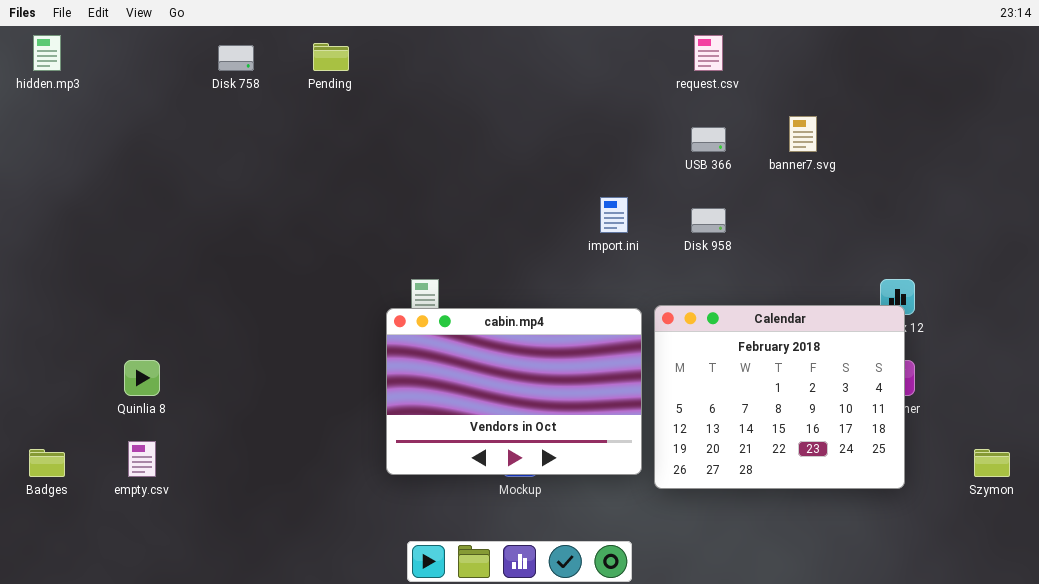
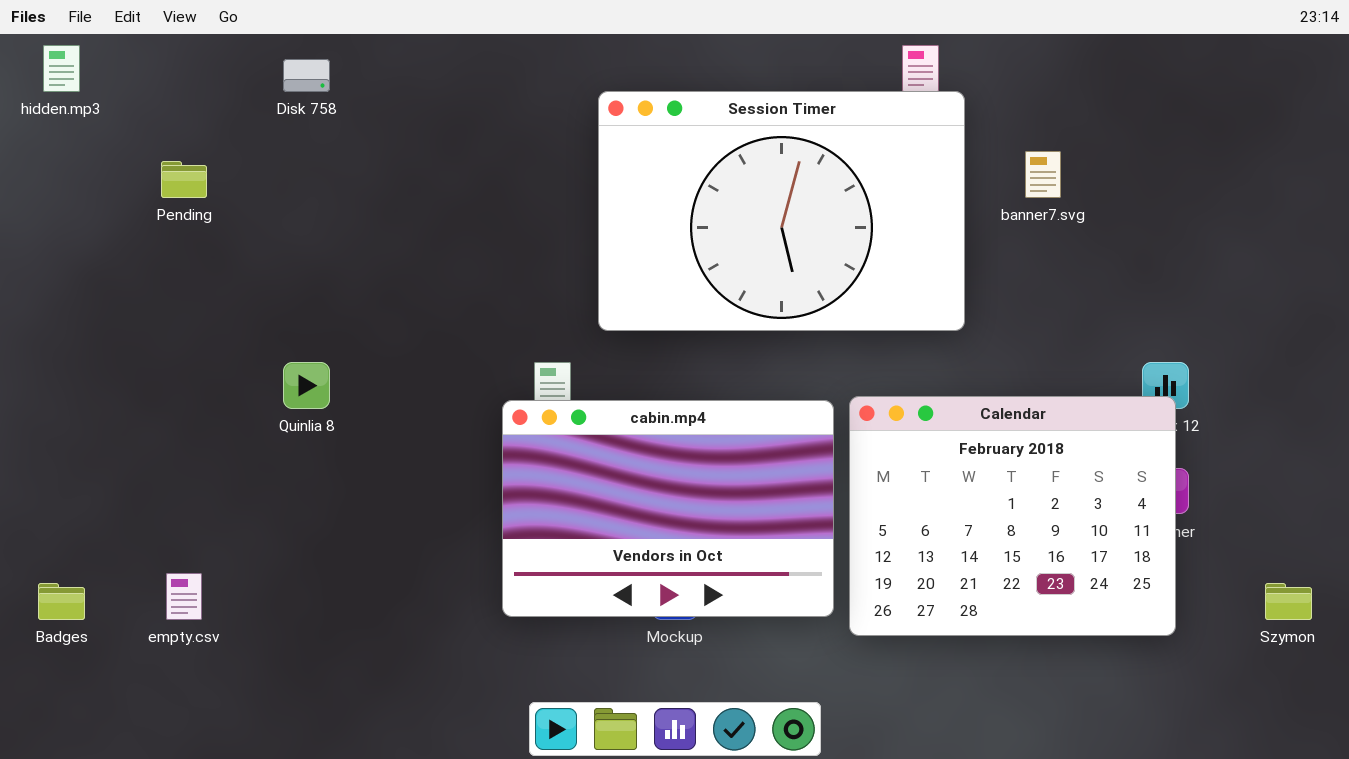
Pending: [313,43,349,71] -> [161,161,207,198], moved
Session Timer: none -> [598,91,965,331], opened
Quinlia 8: [124,360,160,396] -> [283,362,330,409], moved

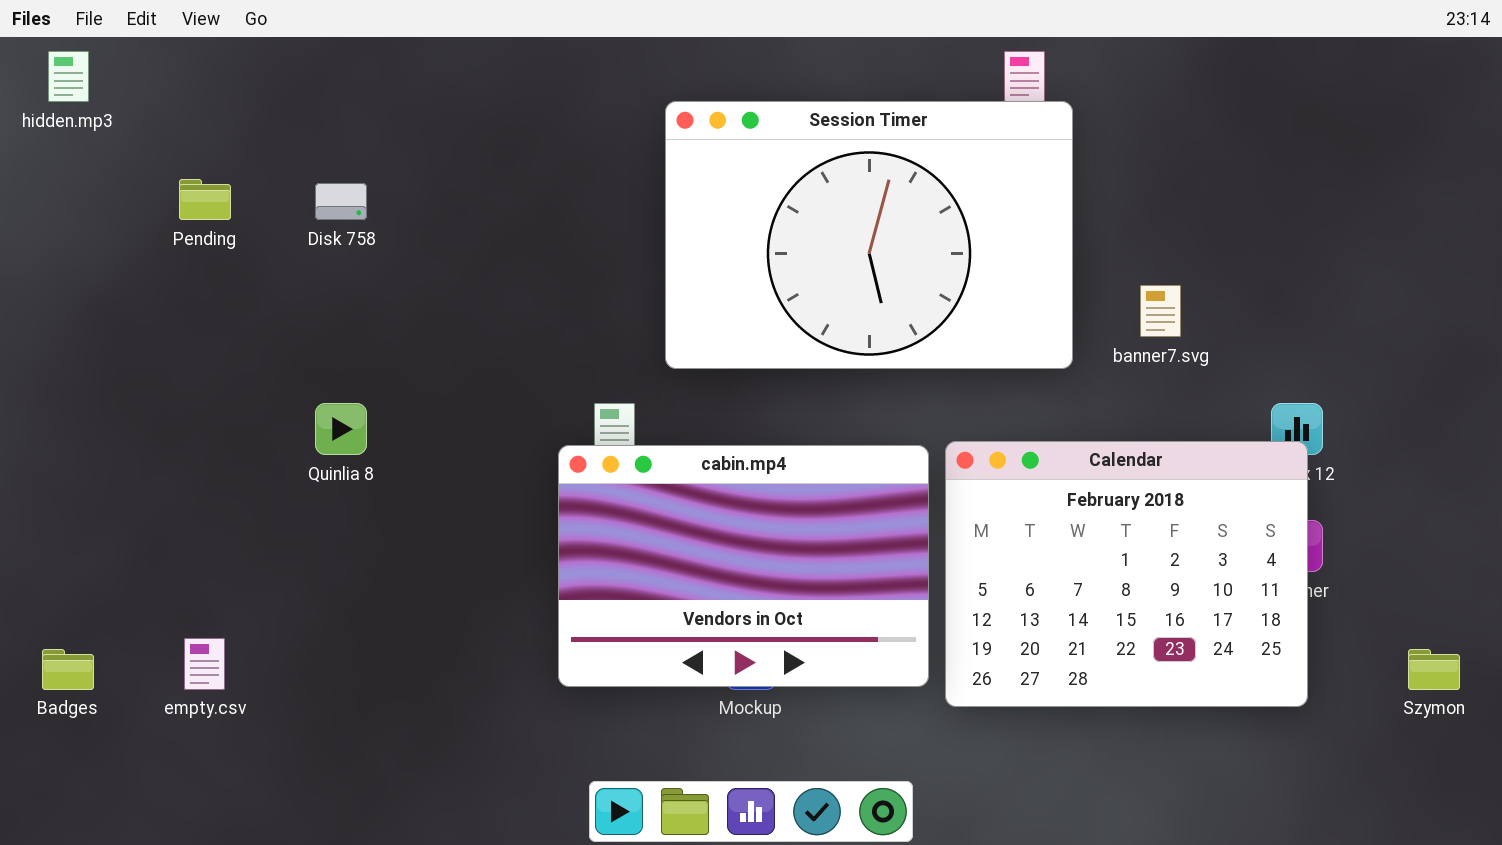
Disk 758: [283,59,330,92] -> [315,183,367,220], moved
banner7.svg: [1025,151,1061,198] -> [1140,285,1181,337], moved

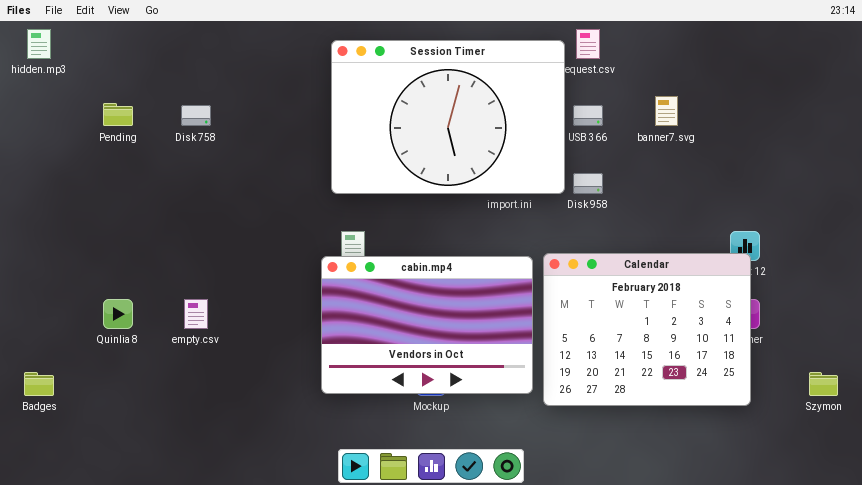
Session Timer: [665,101,1073,369] -> [331,40,565,194], moved
banner7.svg: [1140,285,1181,337] -> [655,96,678,126], moved
Quinlia 8: [315,403,367,455] -> [103,299,133,329], moved
empty.csv: [184,638,225,690] -> [184,299,208,329], moved

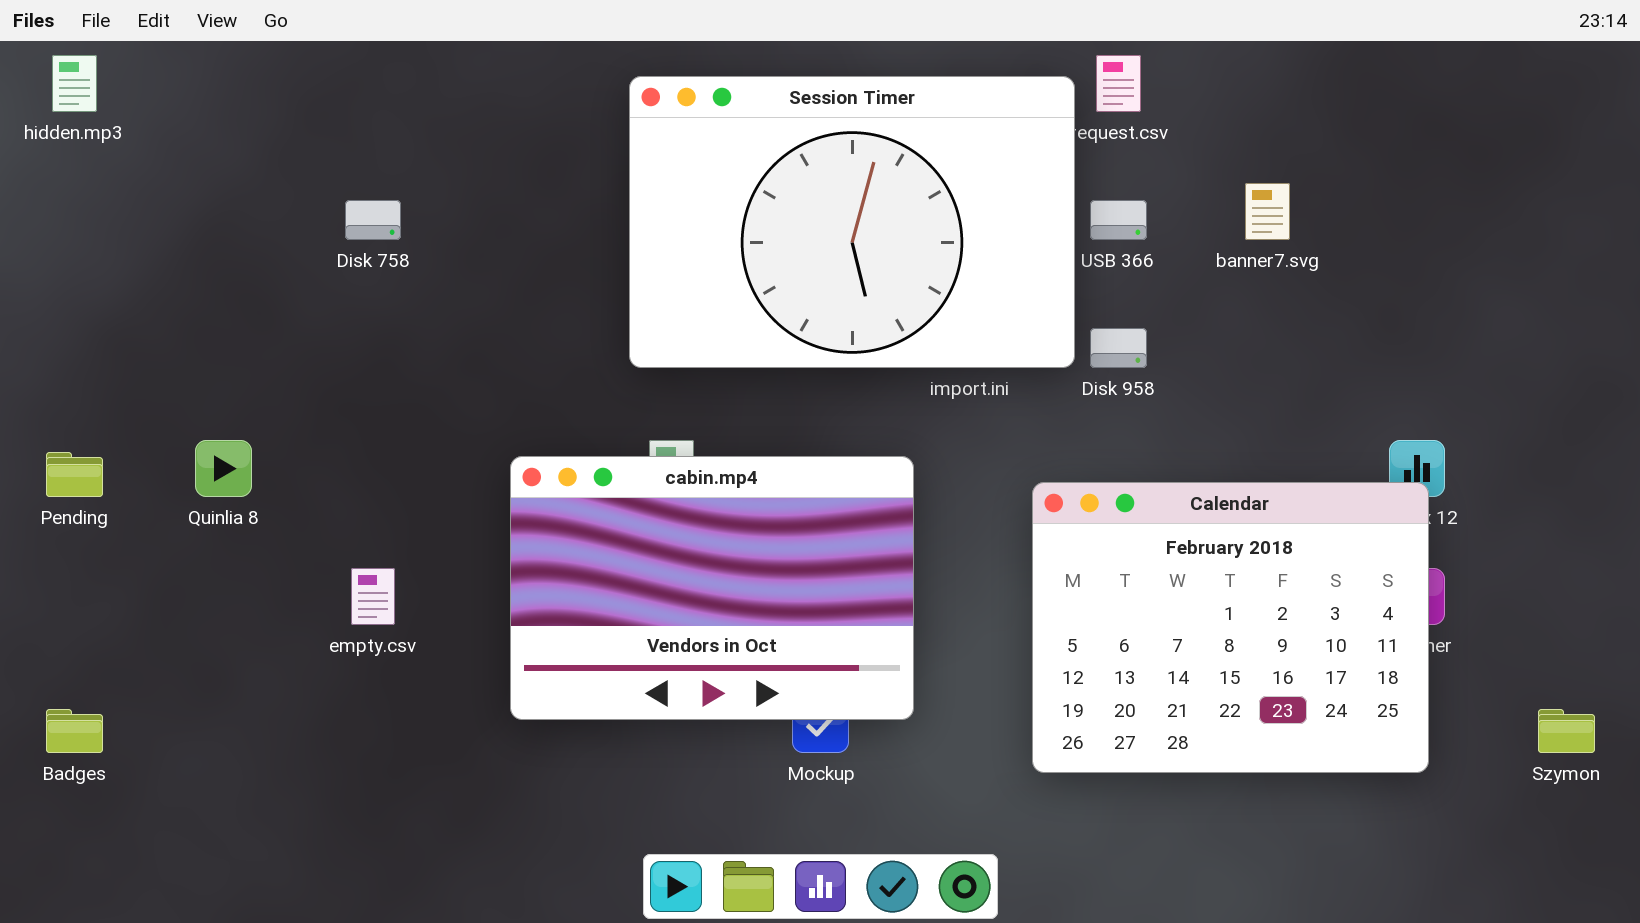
Pending: [103,103,133,126] -> [46,452,103,497], moved
cabin.mp4: [321,256,533,394] -> [510,456,914,720], moved
Quinlia 8: [103,299,133,329] -> [195,440,252,497], moved

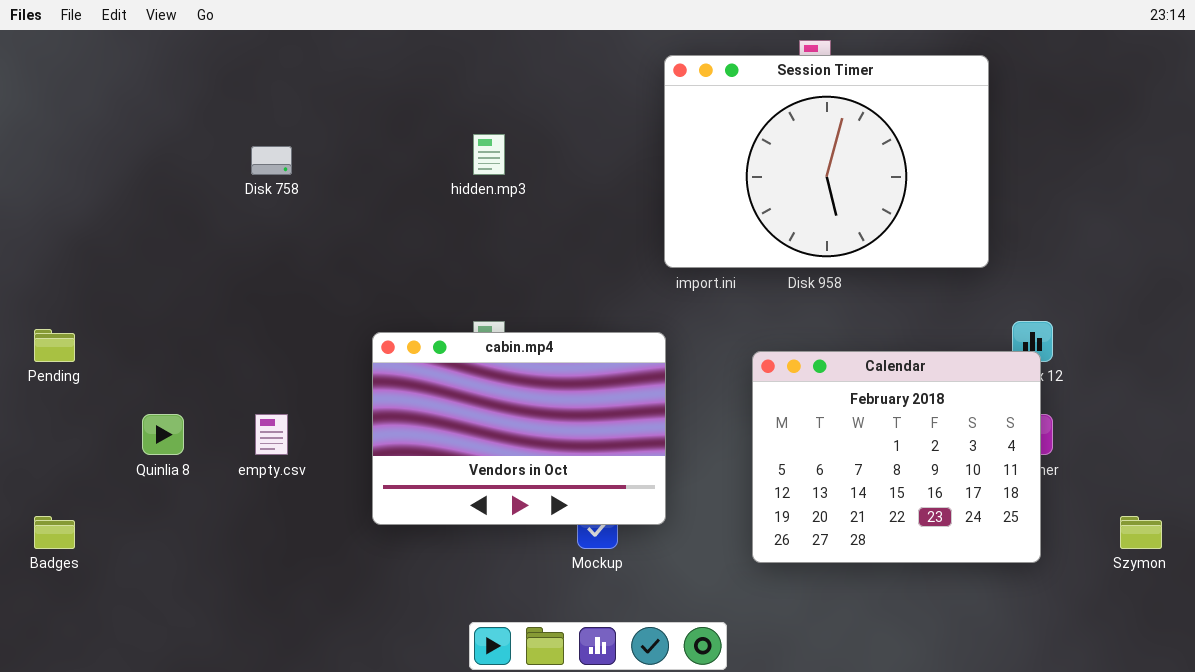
hidden.mp3: [52,55,97,112] -> [473,134,505,175], moved
Session Timer: [629,76,1075,368] -> [664,55,989,268], moved
Quinlia 8: [195,440,252,497] -> [142,414,184,455], moved

